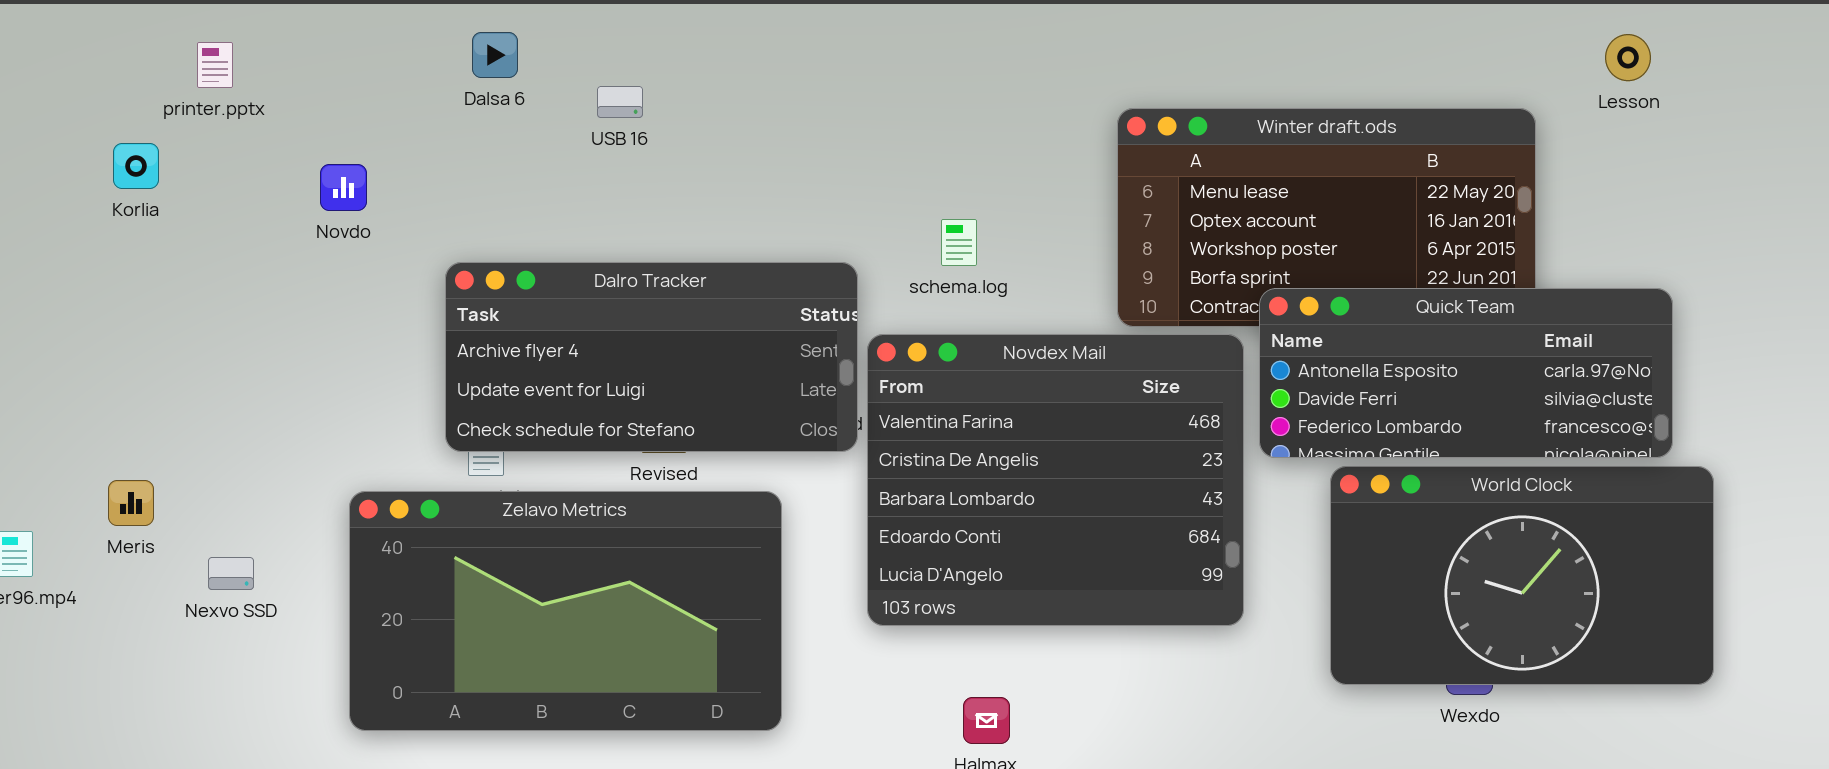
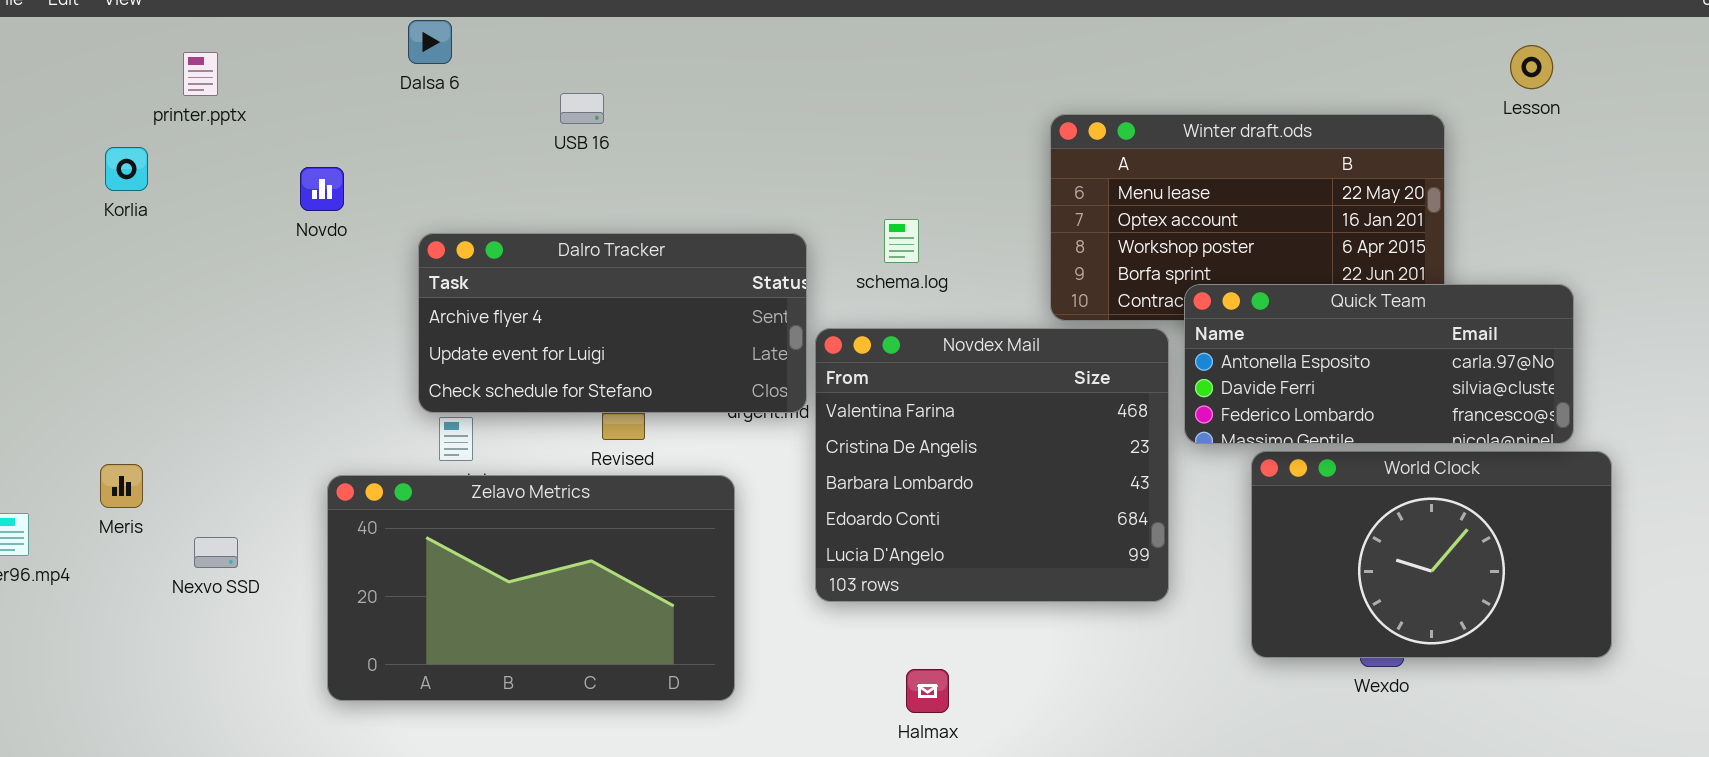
Dalsa 6: [472,32,518,78] -> [408,20,452,64], moved
Dalro Tracker: [445,262,858,452] -> [418,233,807,413], moved

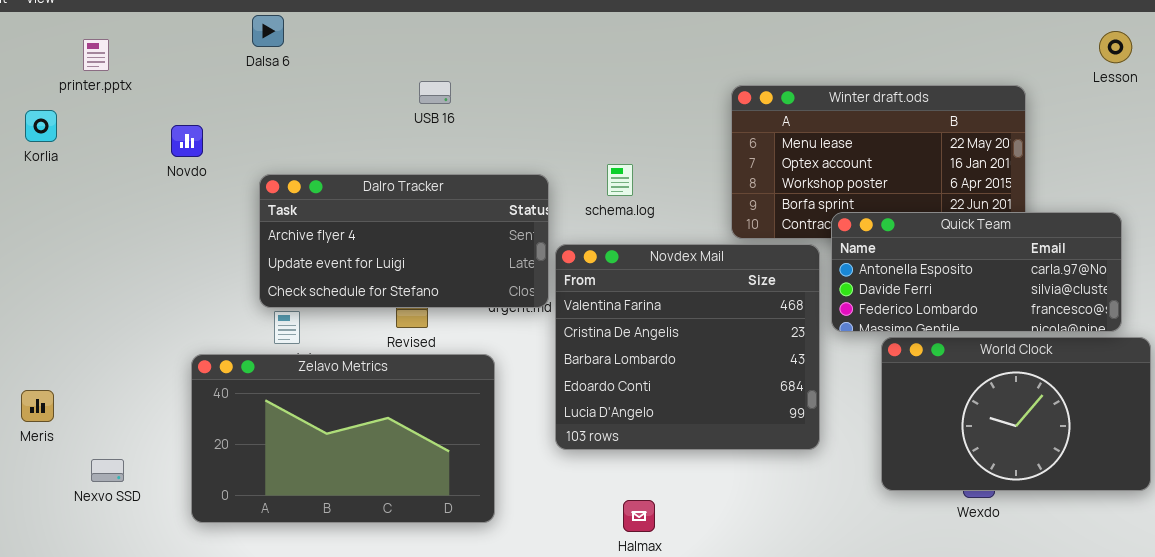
Lesson: [1510,45,1553,89] -> [1099,31,1132,63], moved
USB 16: [560,93,604,124] -> [419,81,451,104], moved
Meris: [100,464,143,508] -> [21,390,54,422], moved
Nexvo SSD: [194,537,238,568] -> [91,459,124,482], moved

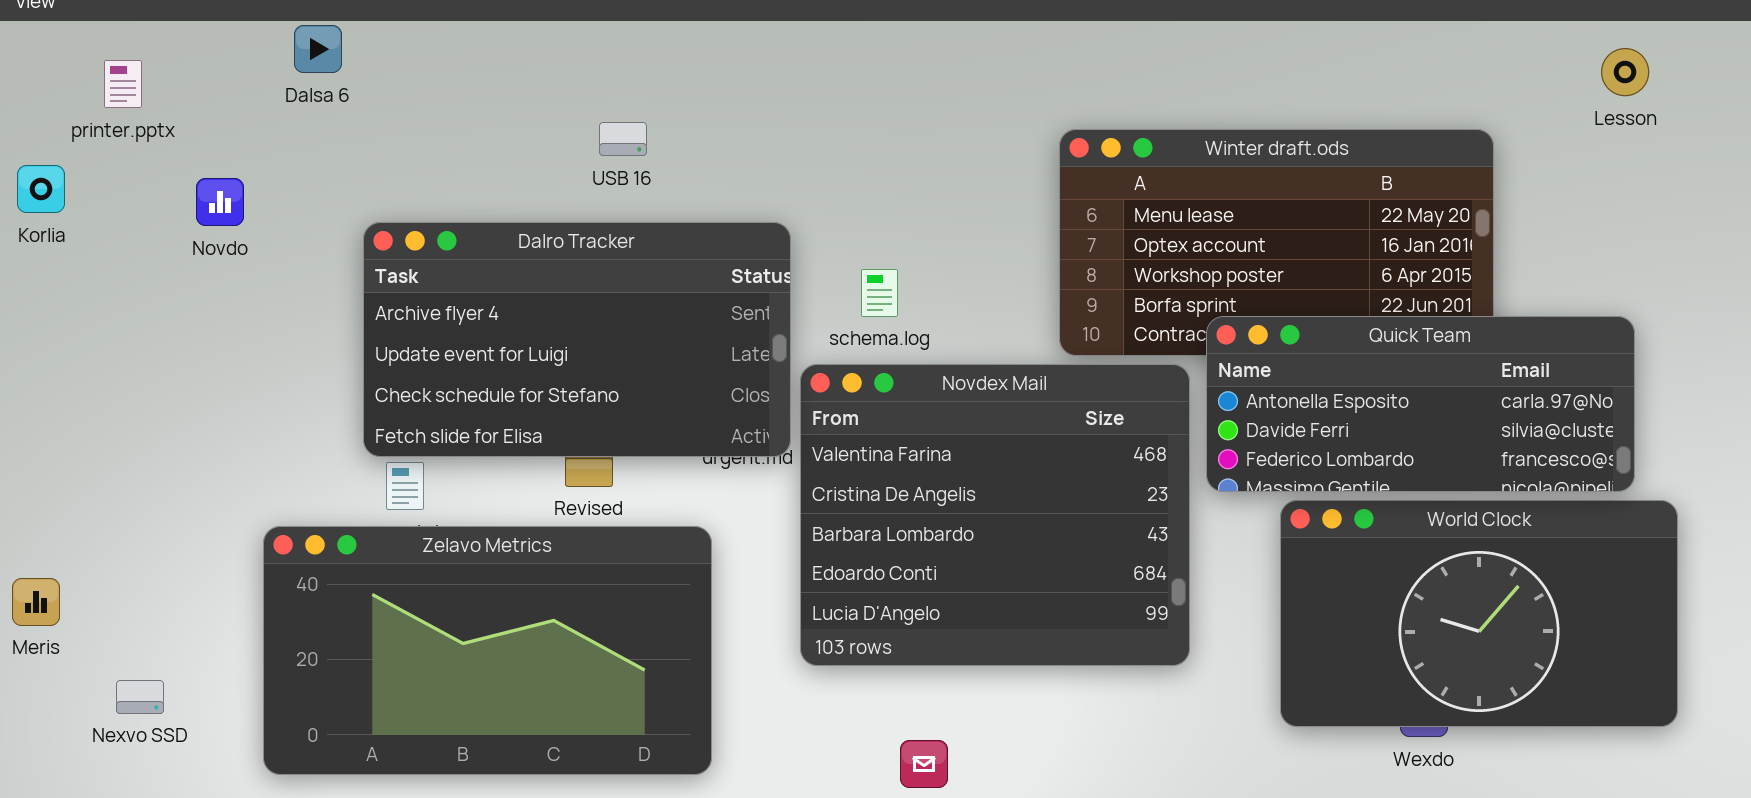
Dalsa 6: [252,15,284,47] -> [294,25,342,73], moved
Novdo: [171,125,203,157] -> [196,178,244,226], moved
schema.log: [607,164,633,196] -> [861,269,898,317], moved
Dalro Tracker: [259,174,549,308] -> [363,222,791,457], resized

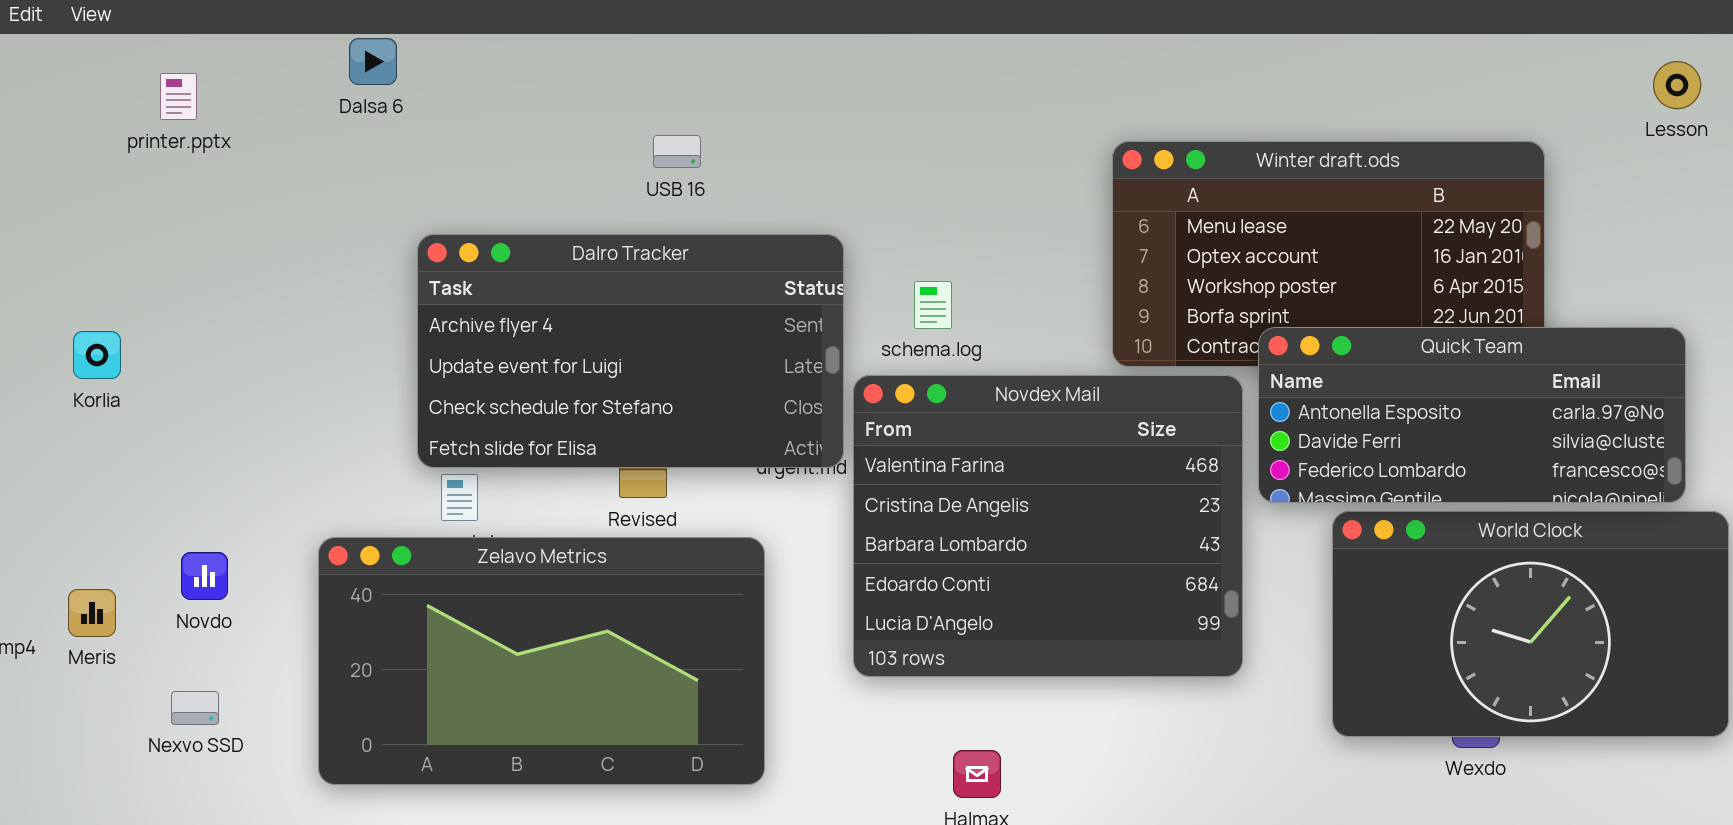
Korlia: [17,165,65,213] -> [73,331,121,379], moved
Novdo: [196,178,244,226] -> [181,552,228,600], moved

